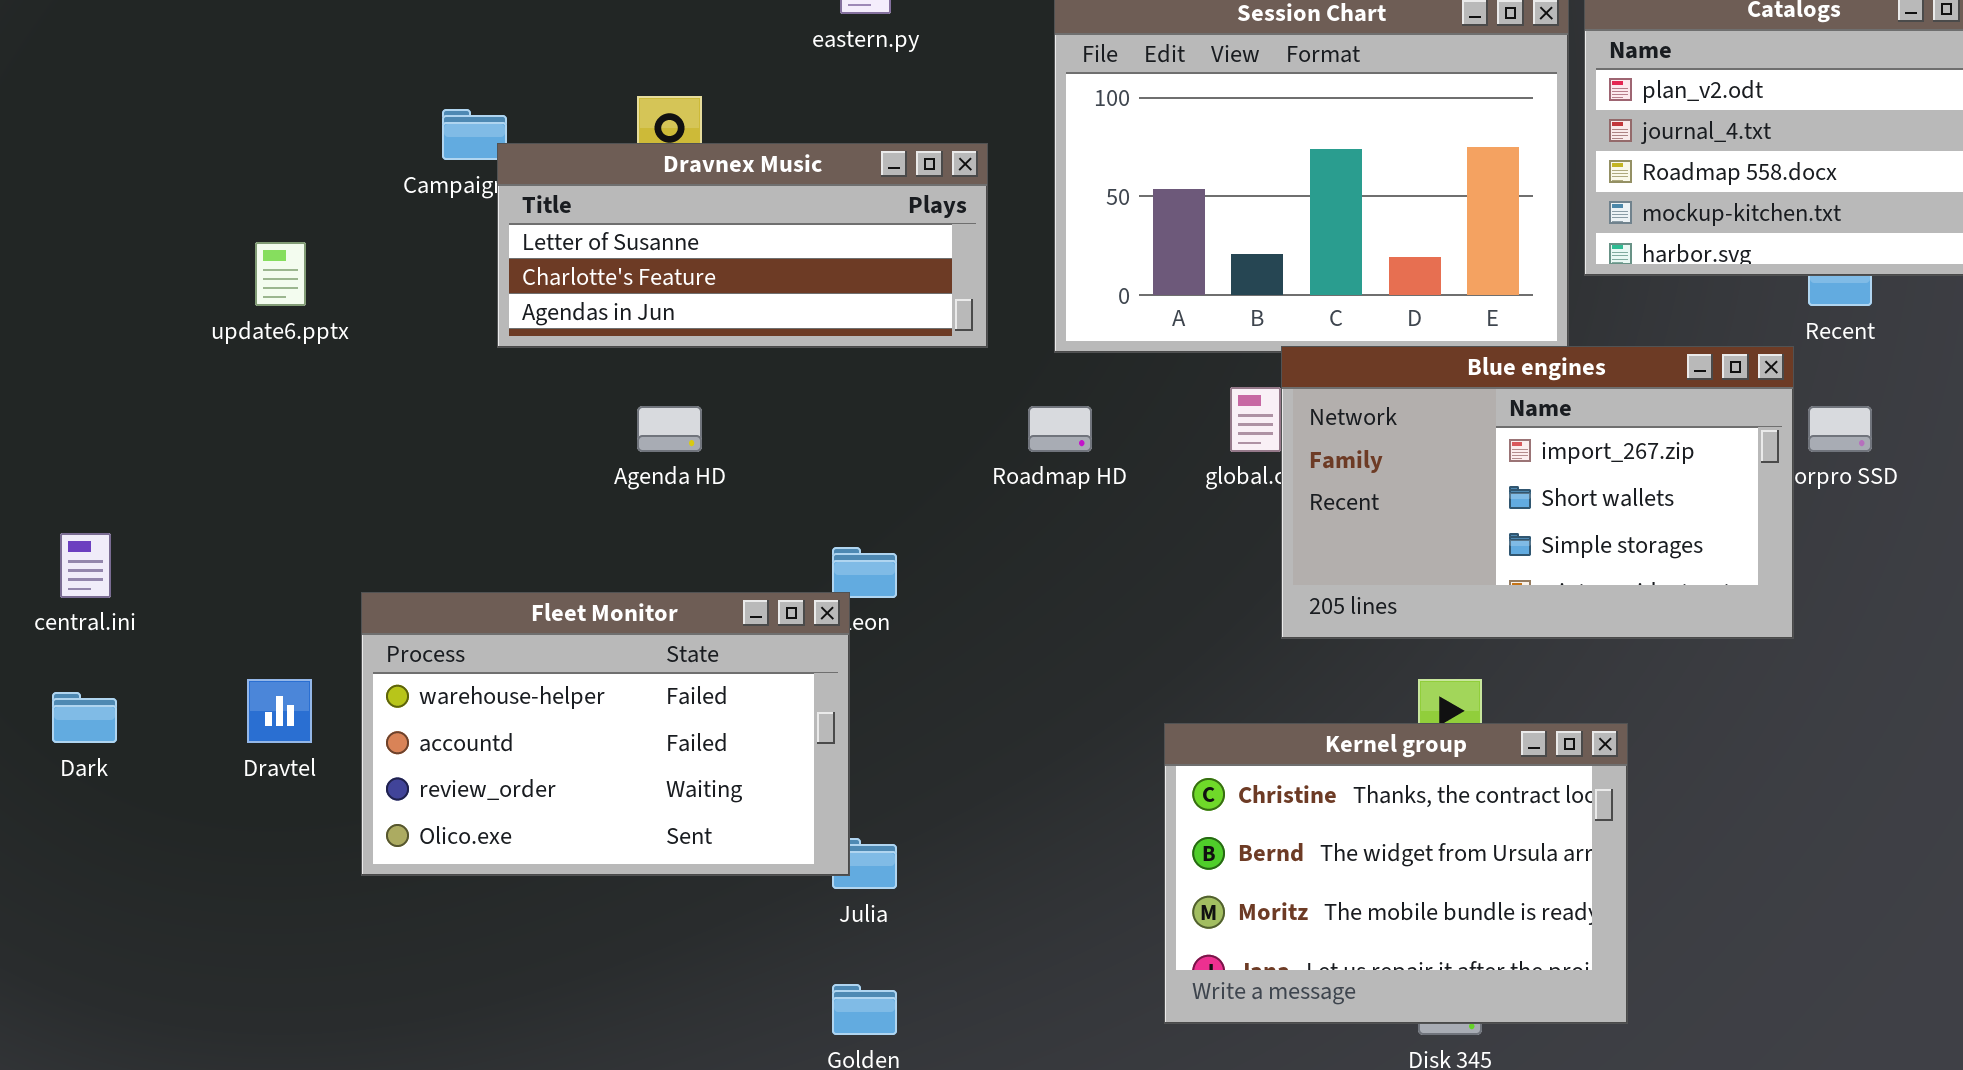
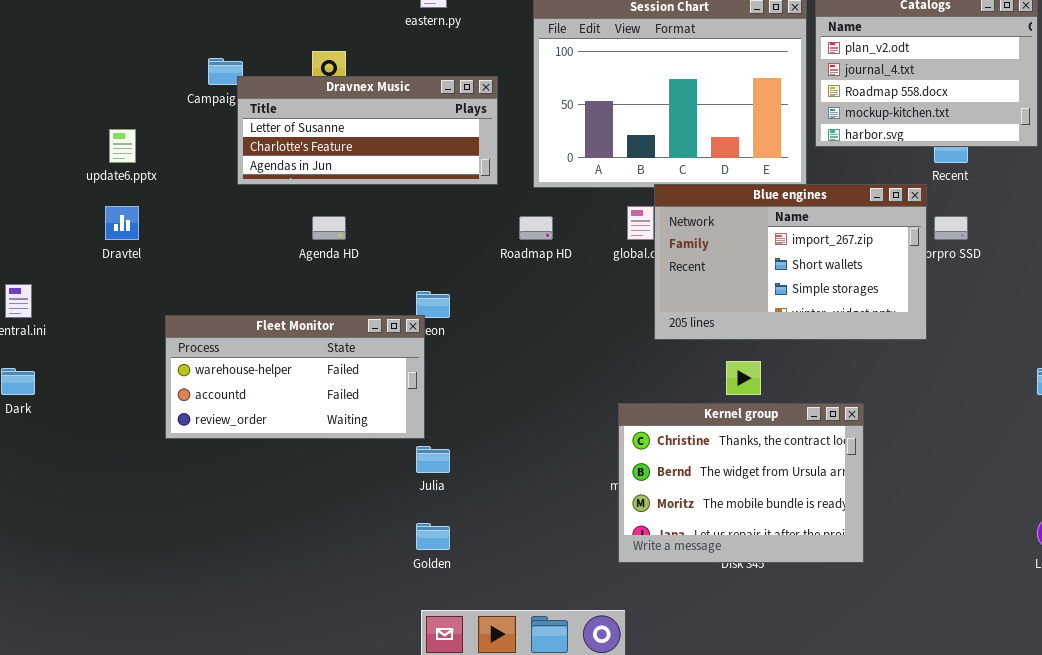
Fleet Monitor: [361,592,850,876] -> [165,315,425,439], resized
Dravtel: [247,679,312,743] -> [105,206,139,240], moved
Kernel group: [1164,723,1628,1024] -> [618,403,864,563], moved

